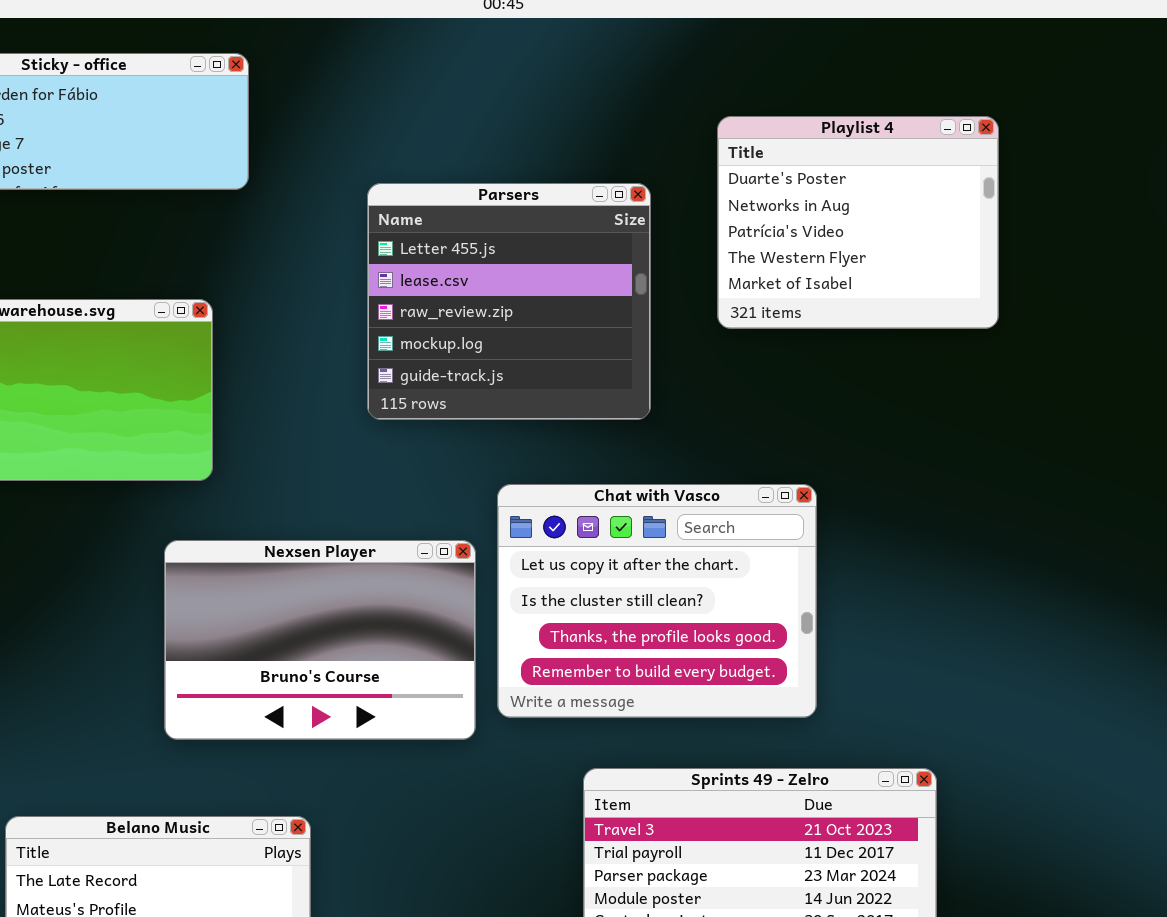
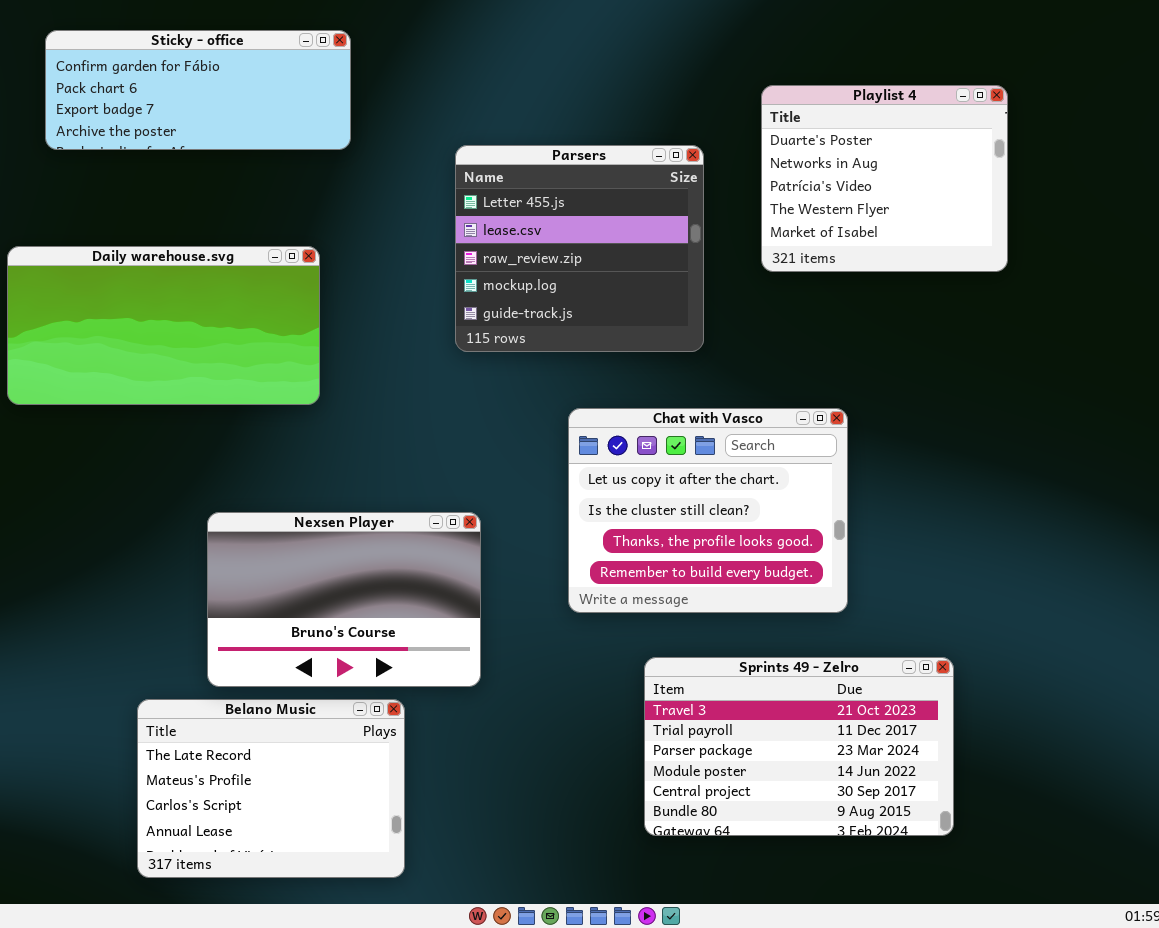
Nexsen Player: [164,540,476,740] -> [207,512,481,687], moved

